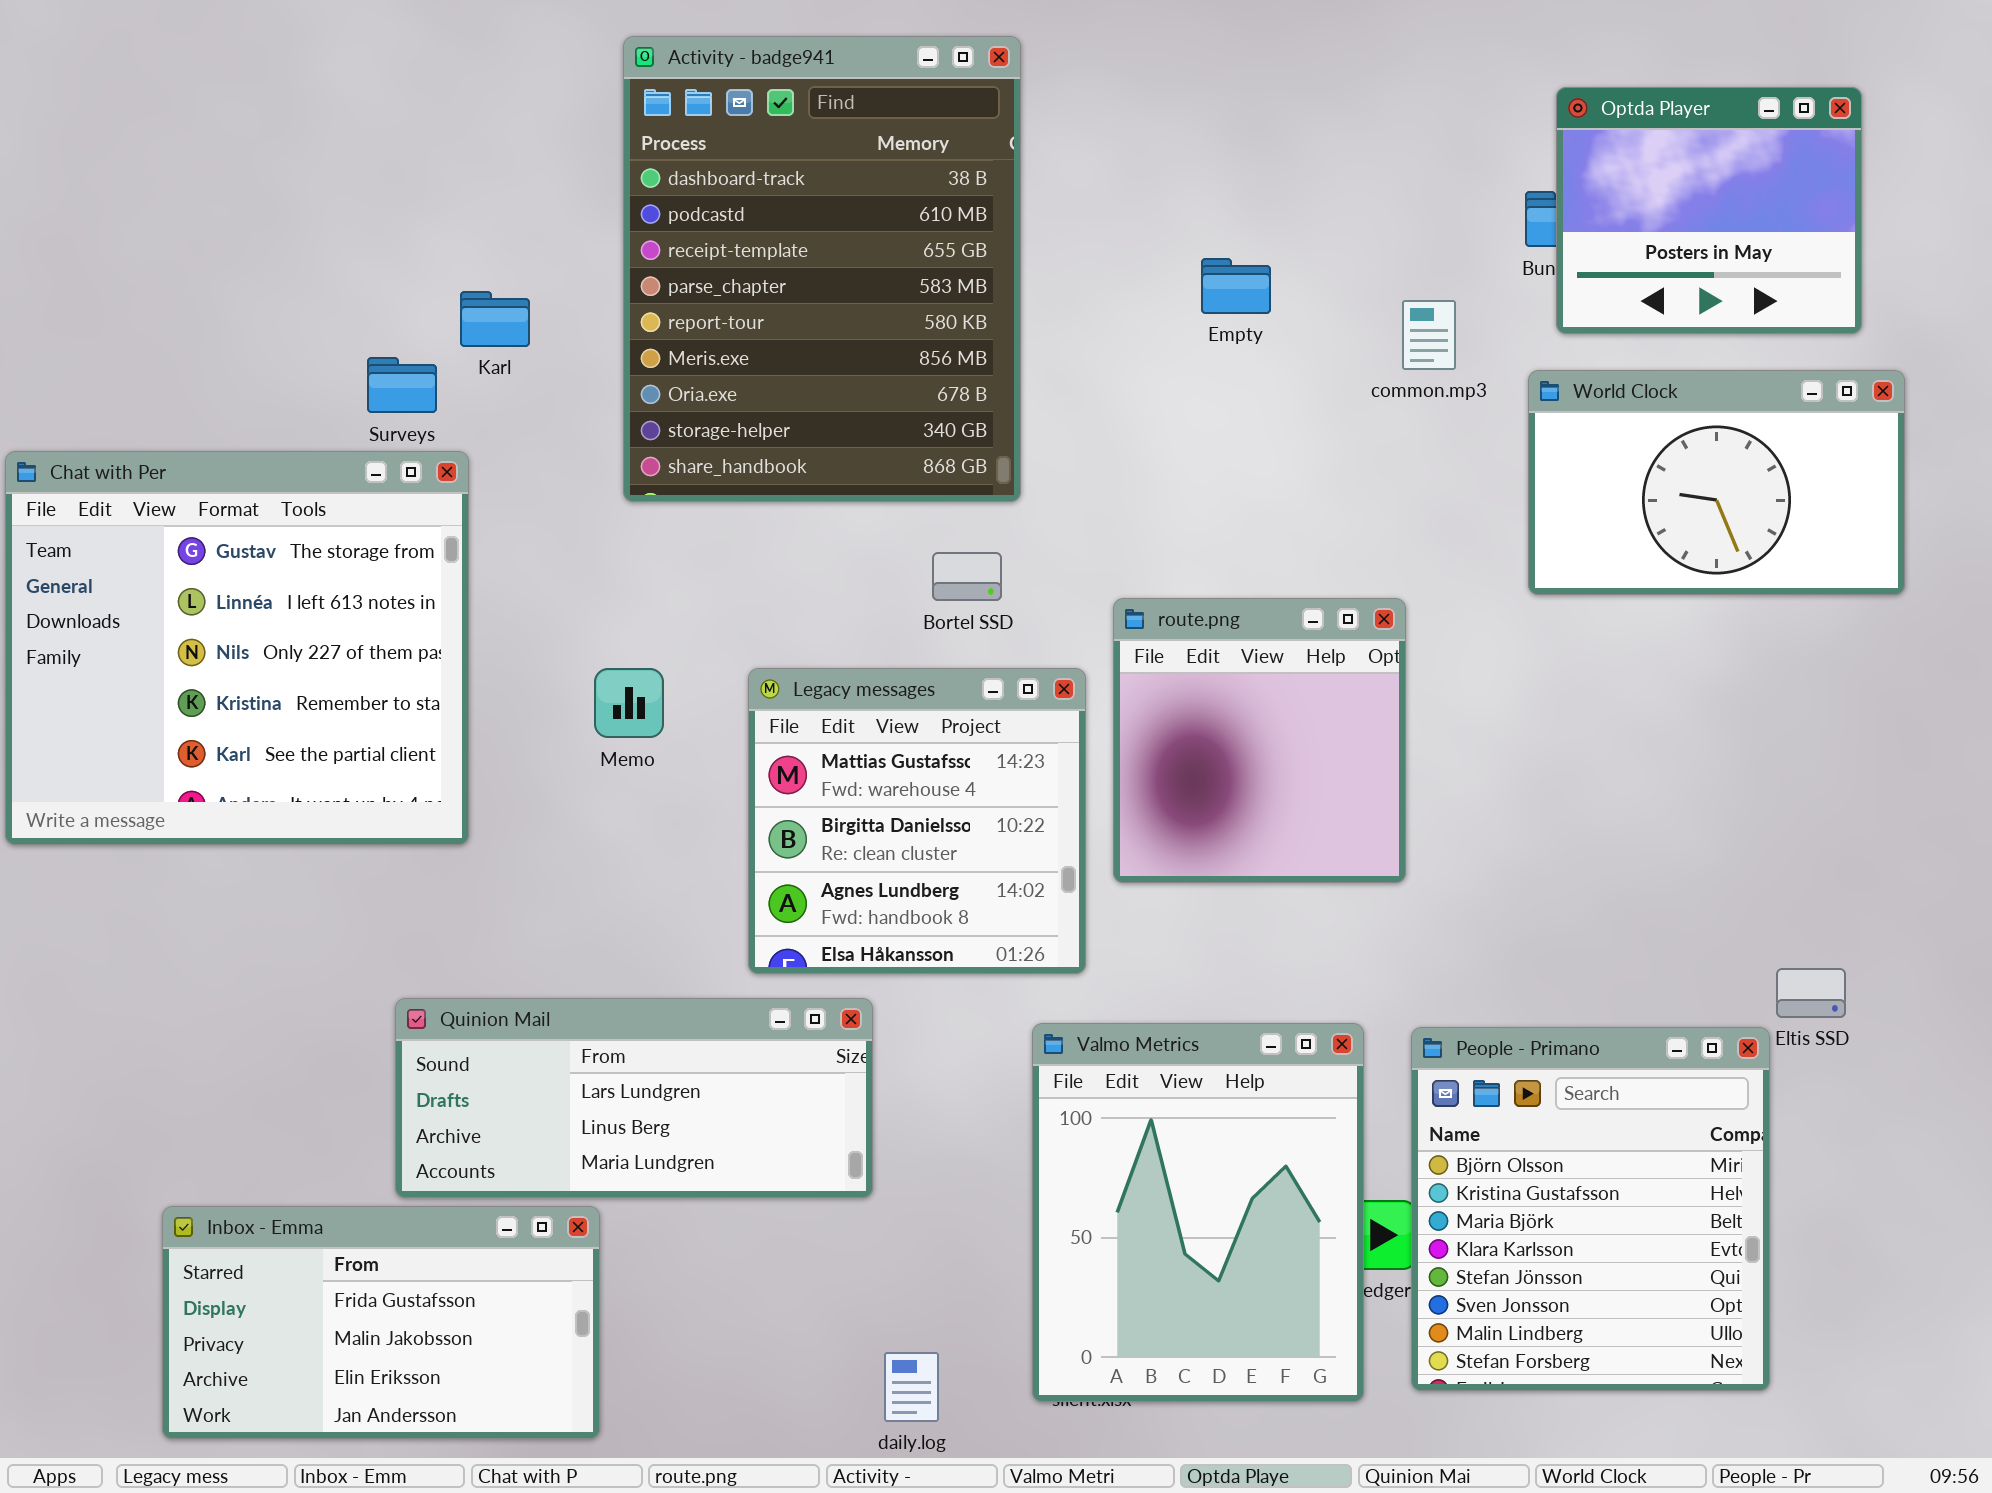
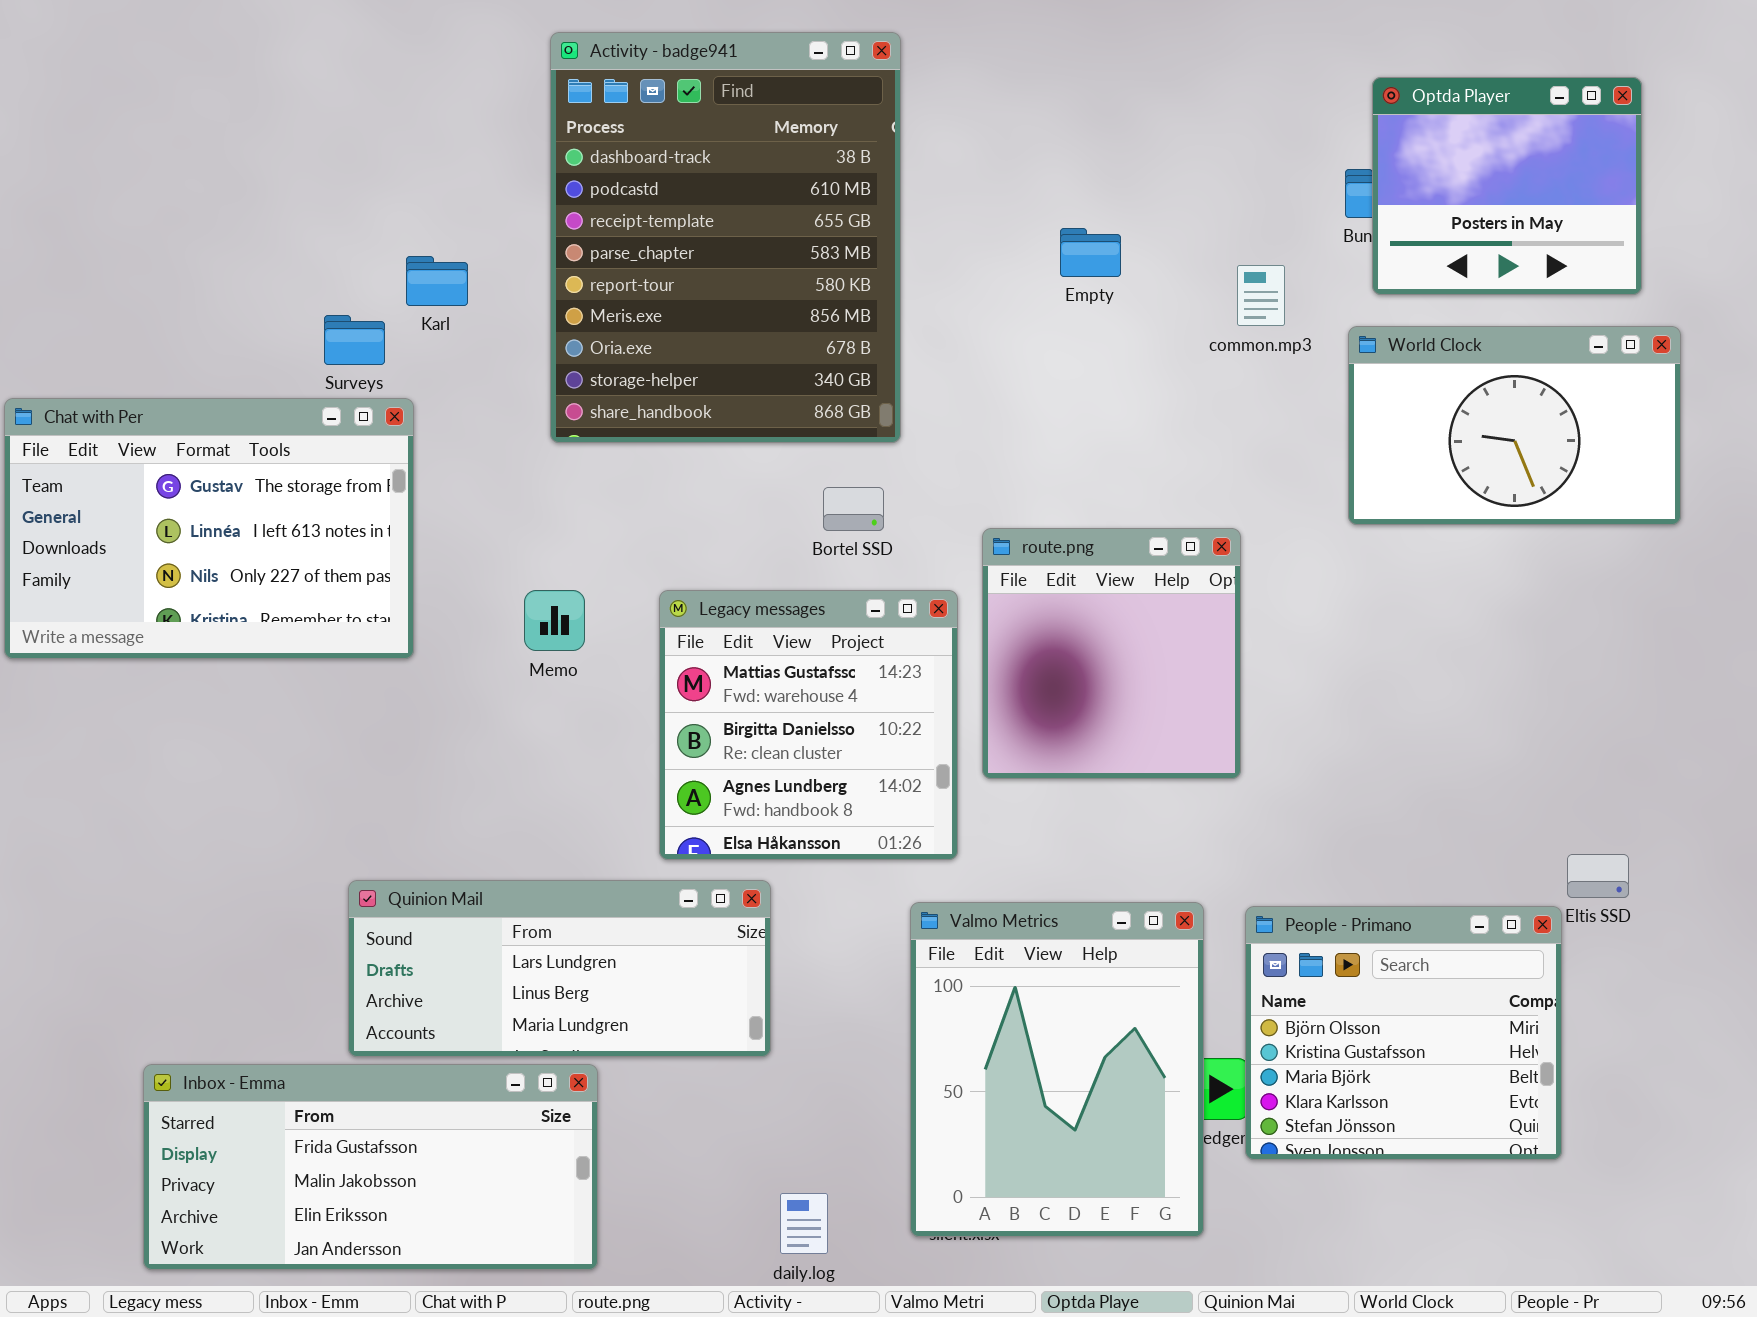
Chat with Per: [5,451,469,845] -> [4,398,414,659], resized
People - Primano: [1411,1027,1770,1391] -> [1245,906,1562,1160], resized
Inbox - Emma: [162,1206,600,1439] -> [143,1064,598,1270], resized

